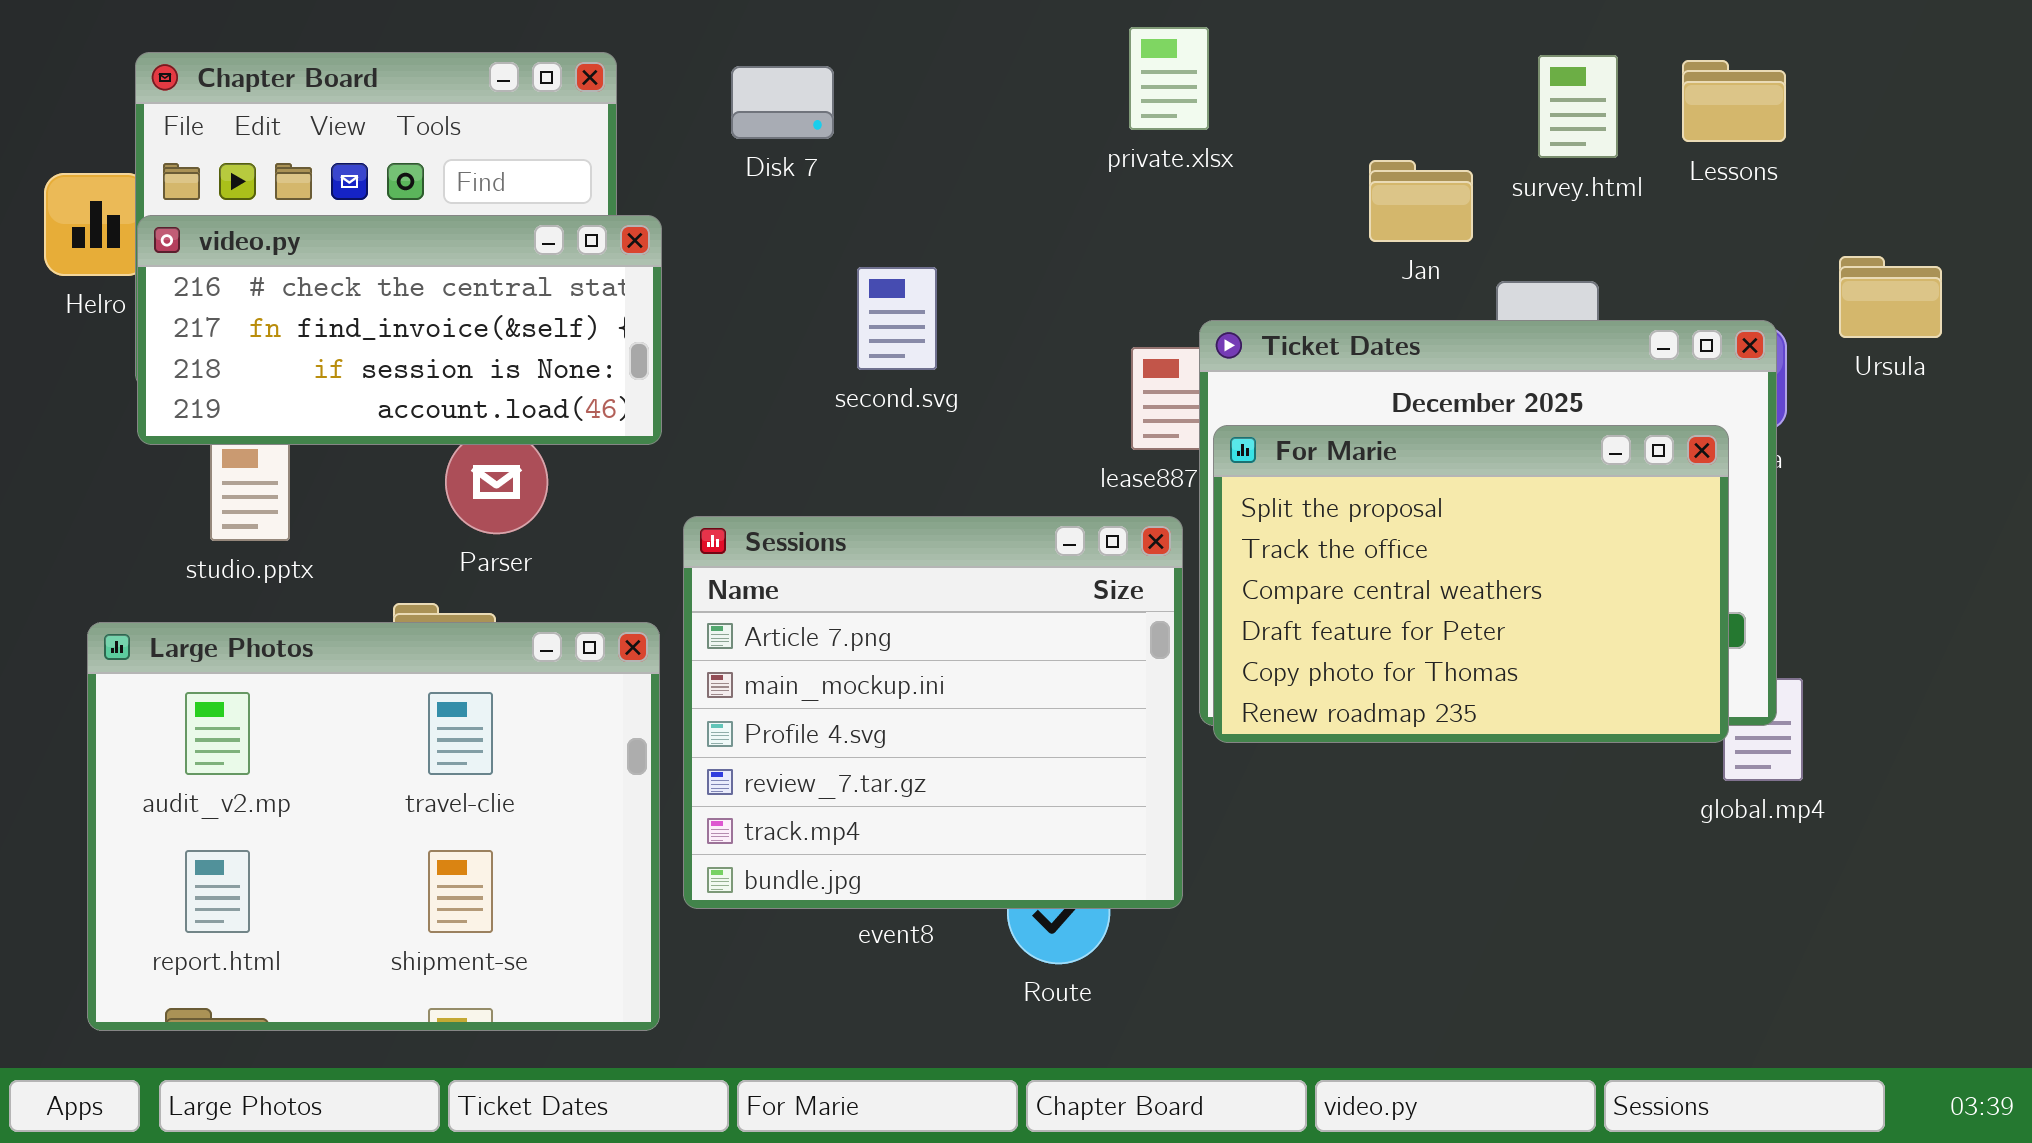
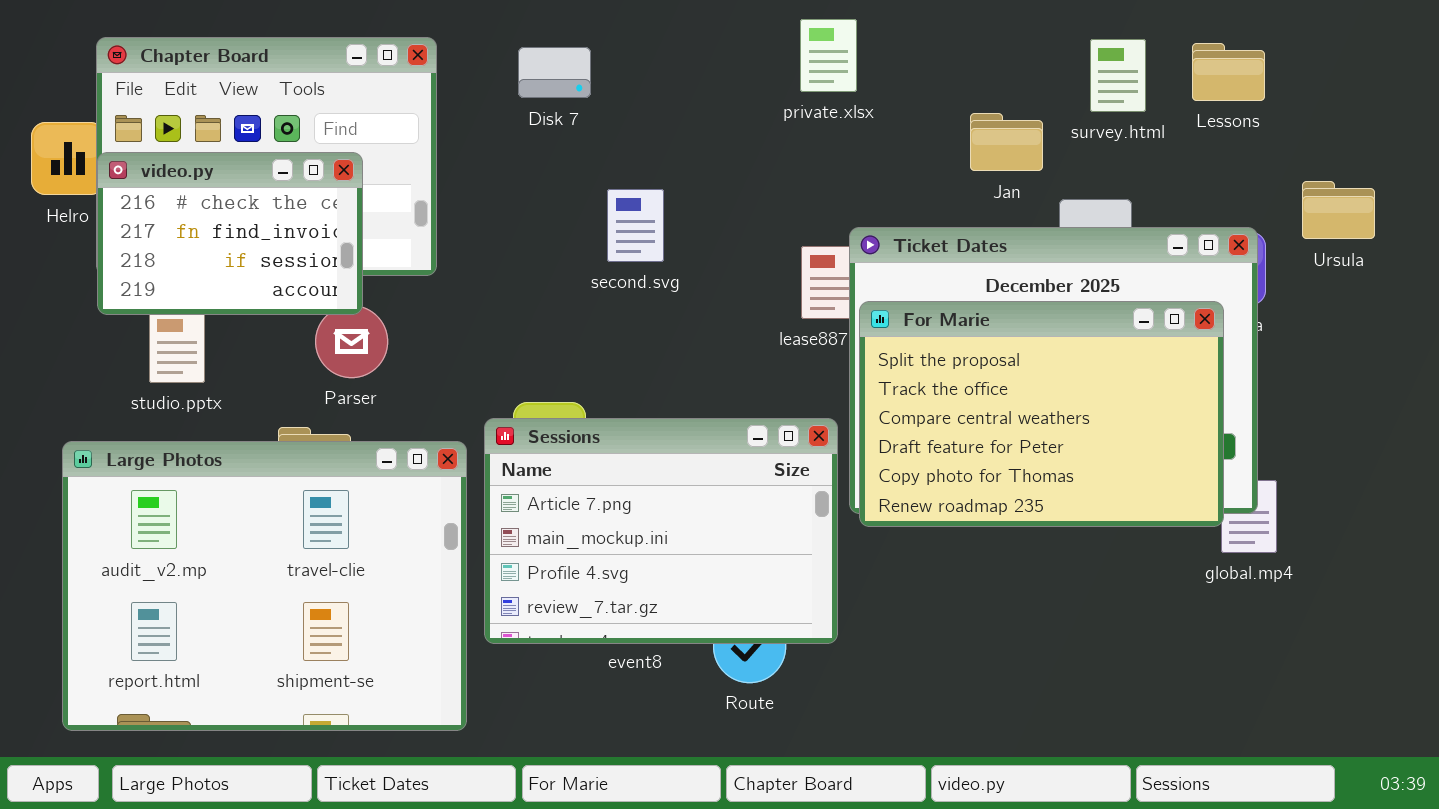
video.py: [137,215,662,445] -> [97,152,363,315], resized
Sessions: [683,516,1183,909] -> [484,418,838,644], resized

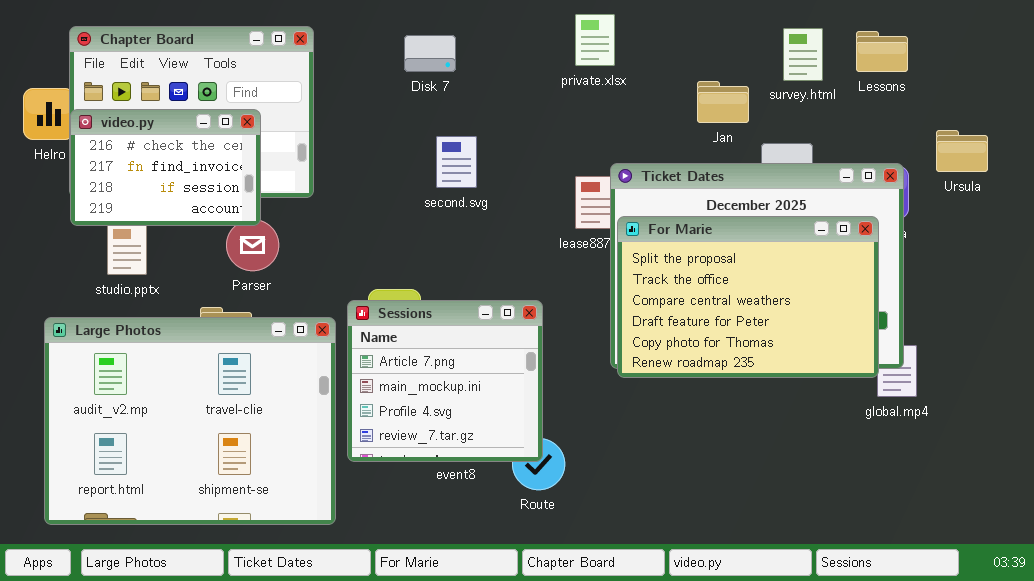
Disk 7: [518,47,591,98] -> [404,35,456,72], moved
Sessions: [484,418,838,644] -> [347,300,543,462], resized

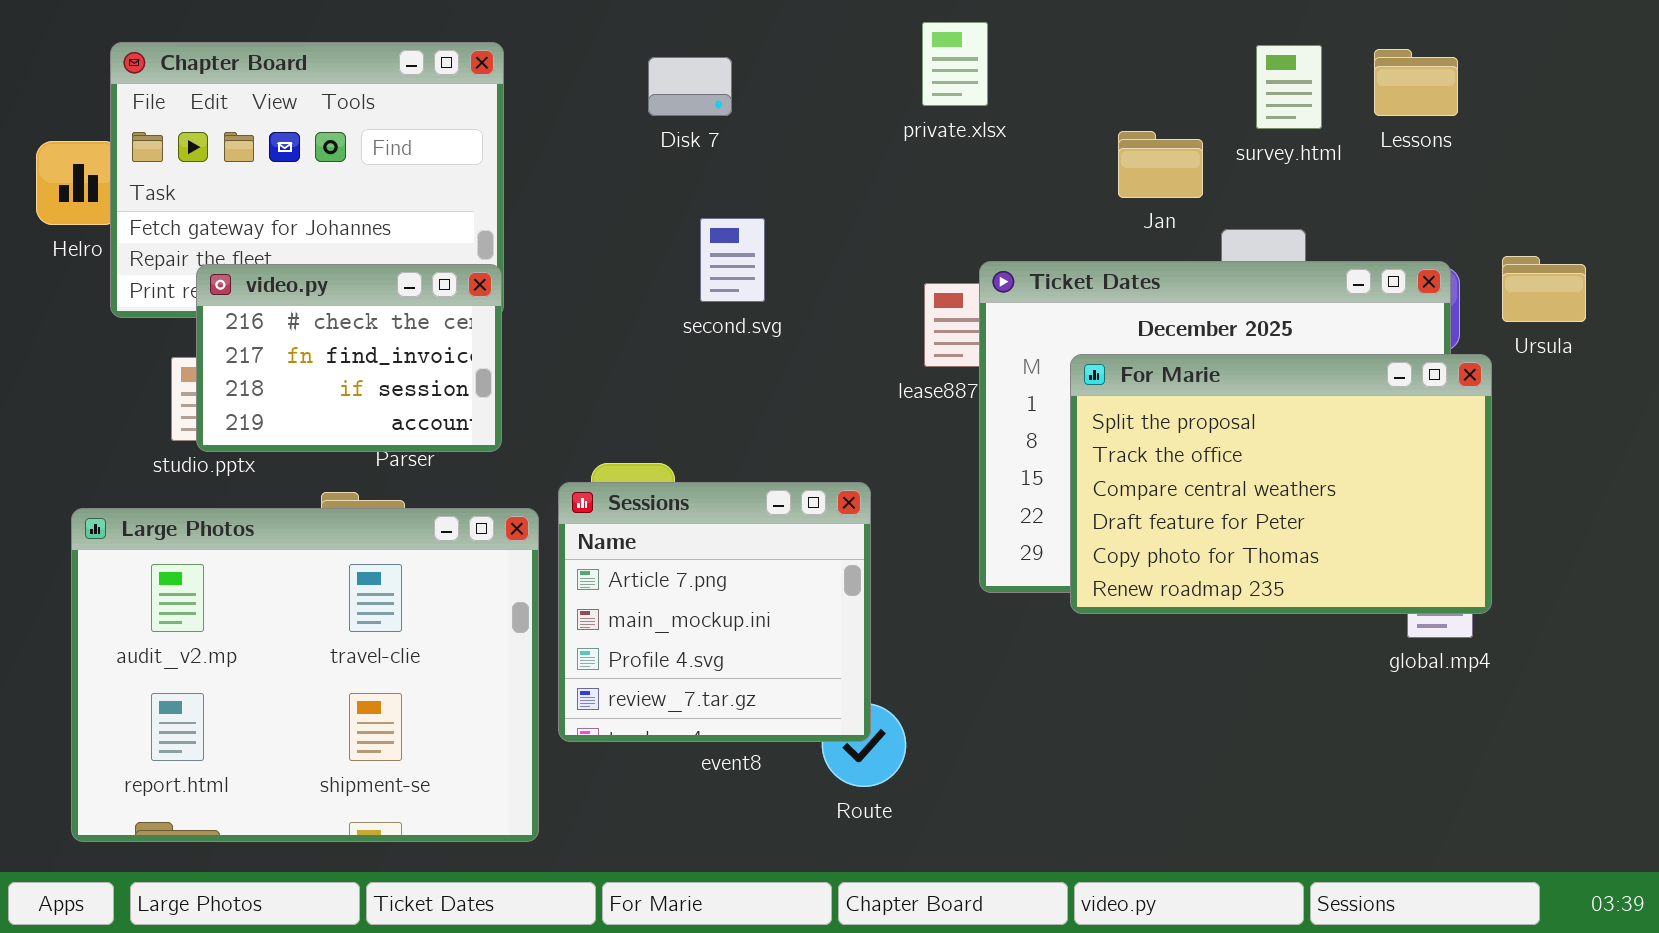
video.py: [70,109,261,226] -> [196,264,502,452], moved
Ursula: [936,130,988,172] -> [1502,256,1586,322], moved
For Marie: [617,216,879,378] -> [1070,354,1492,614], moved

